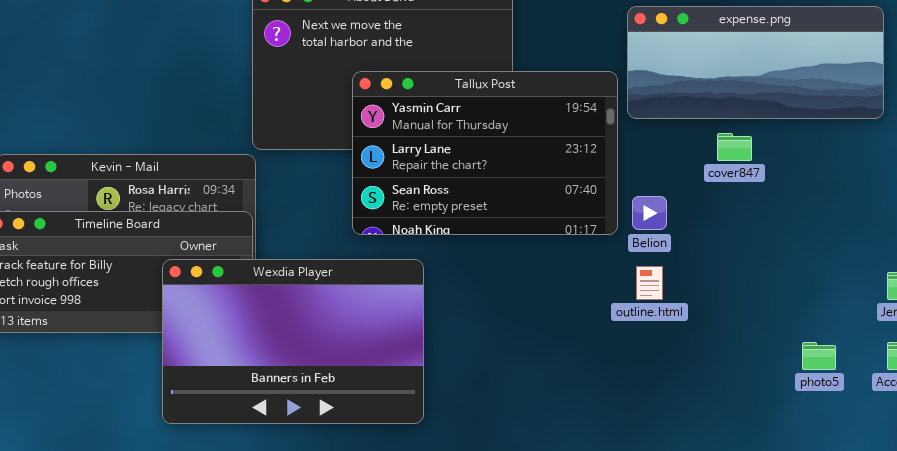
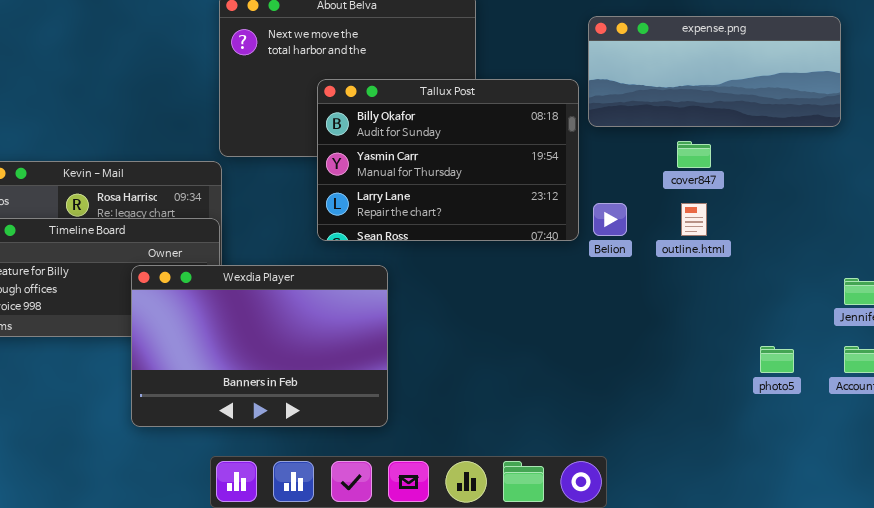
Tallux Post: [352,71,618,235] -> [317,79,579,241], scrolled up 1 row
outline.html: [636,266,663,300] -> [681,203,707,236], moved

